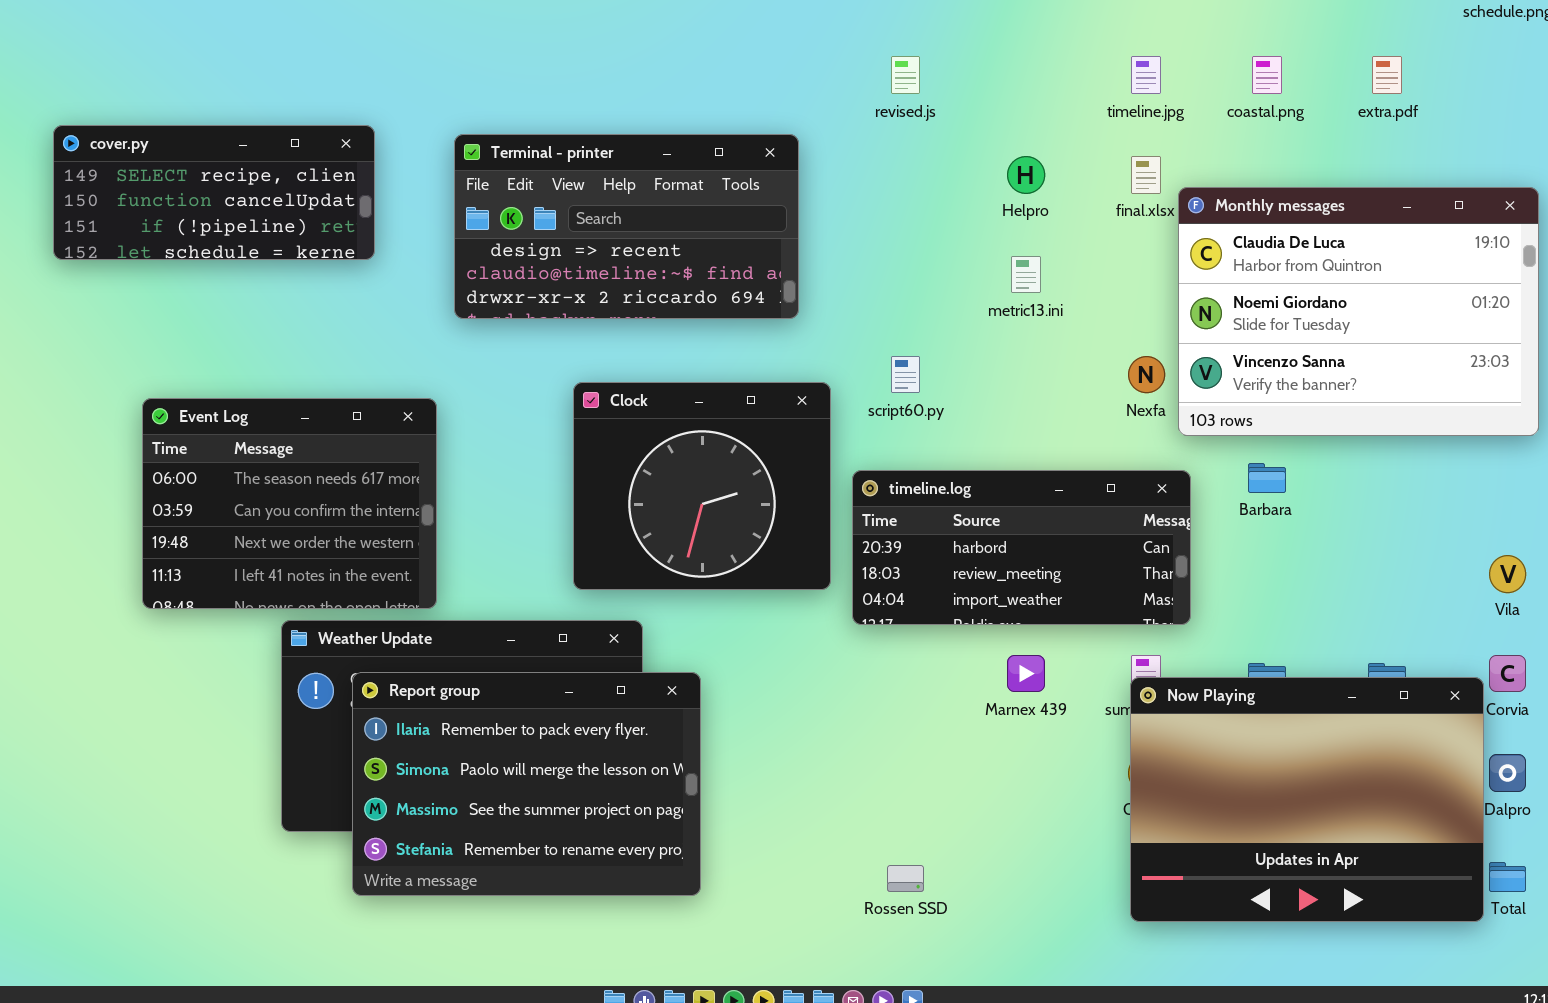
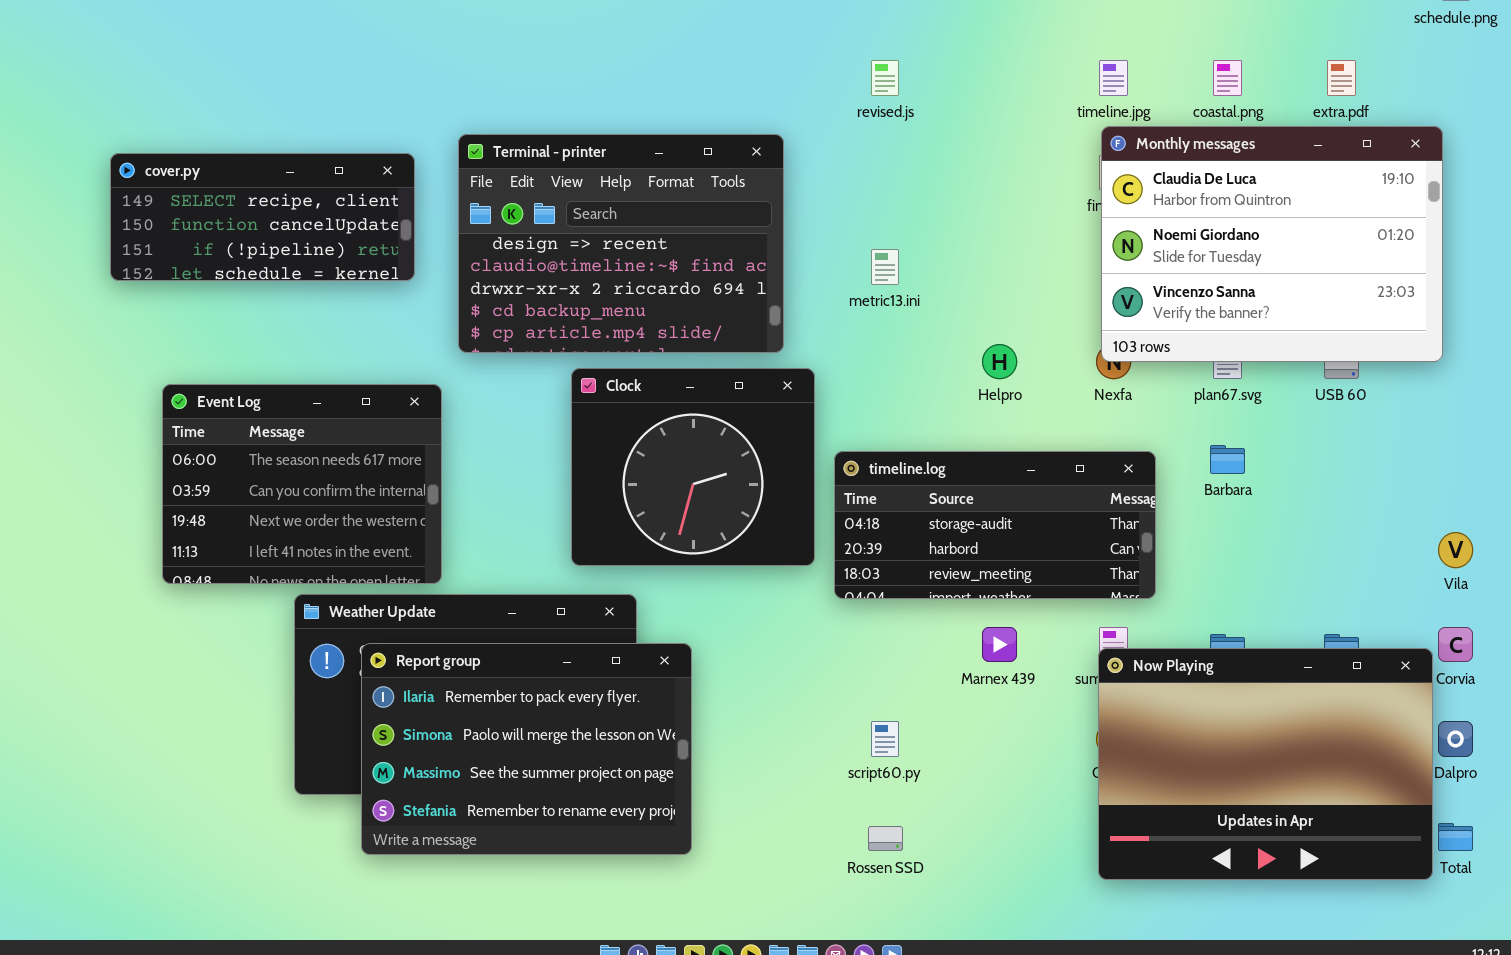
cover.py: [53,125,375,260] -> [110,153,415,281], moved
Terminal - printer: [454,134,799,319] -> [458,134,784,353], resized
Helpro: [1007,156,1045,194] -> [982,344,1017,379], moved
Monthly messages: [1178,187,1539,436] -> [1101,126,1443,362], moved
metric13.ini: [1011,256,1041,293] -> [871,249,899,285], moved
script60.py: [891,356,920,393] -> [871,721,899,757], moved
timeline.log: [852,470,1191,625] -> [834,451,1156,599], scrolled up 1 row

